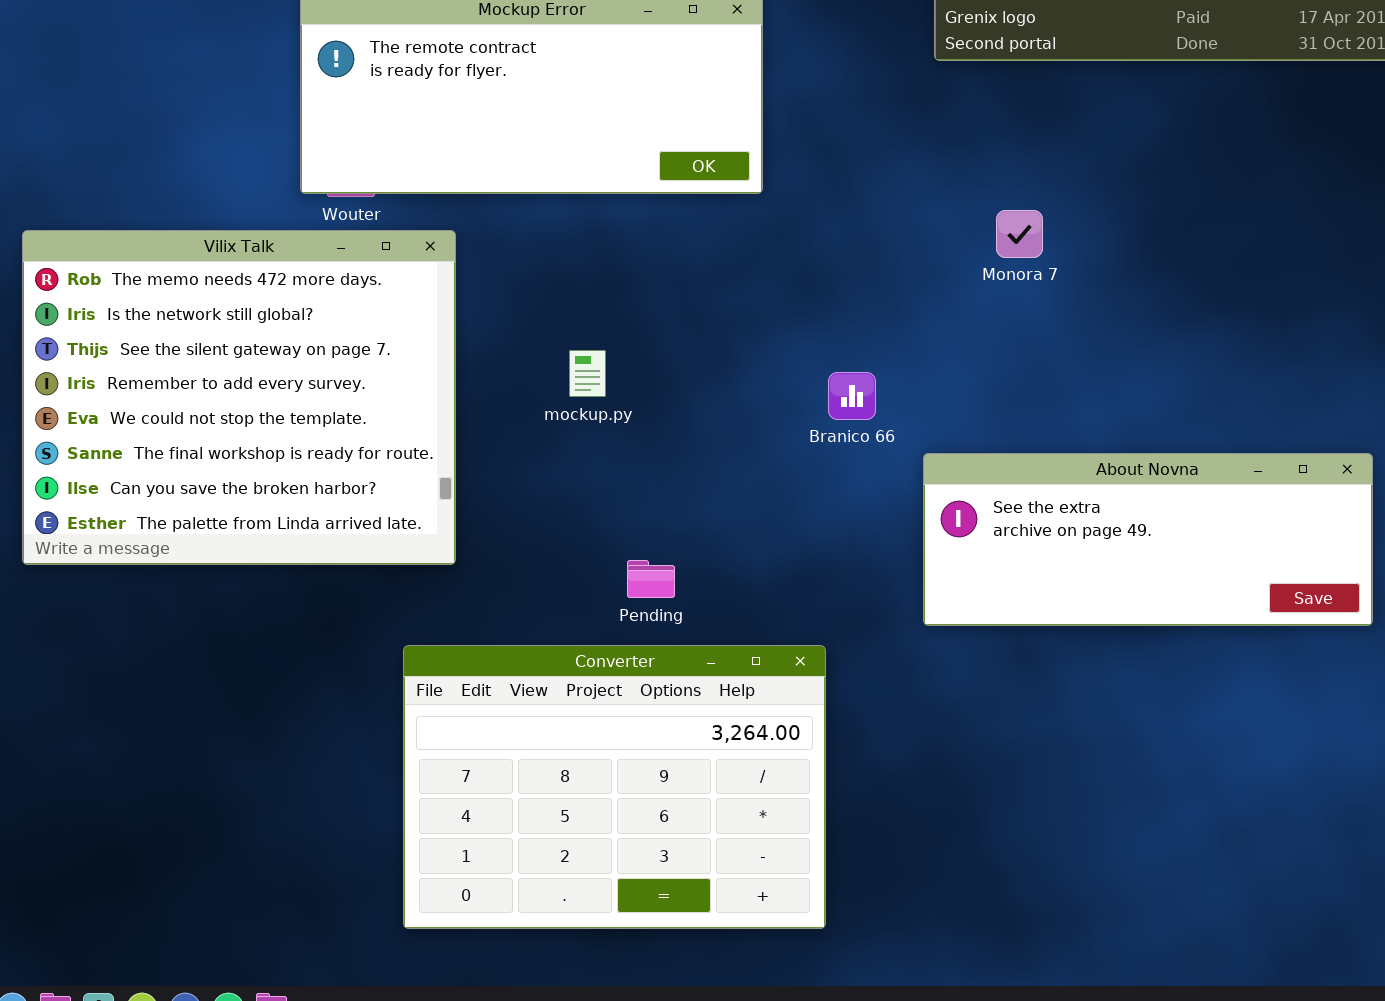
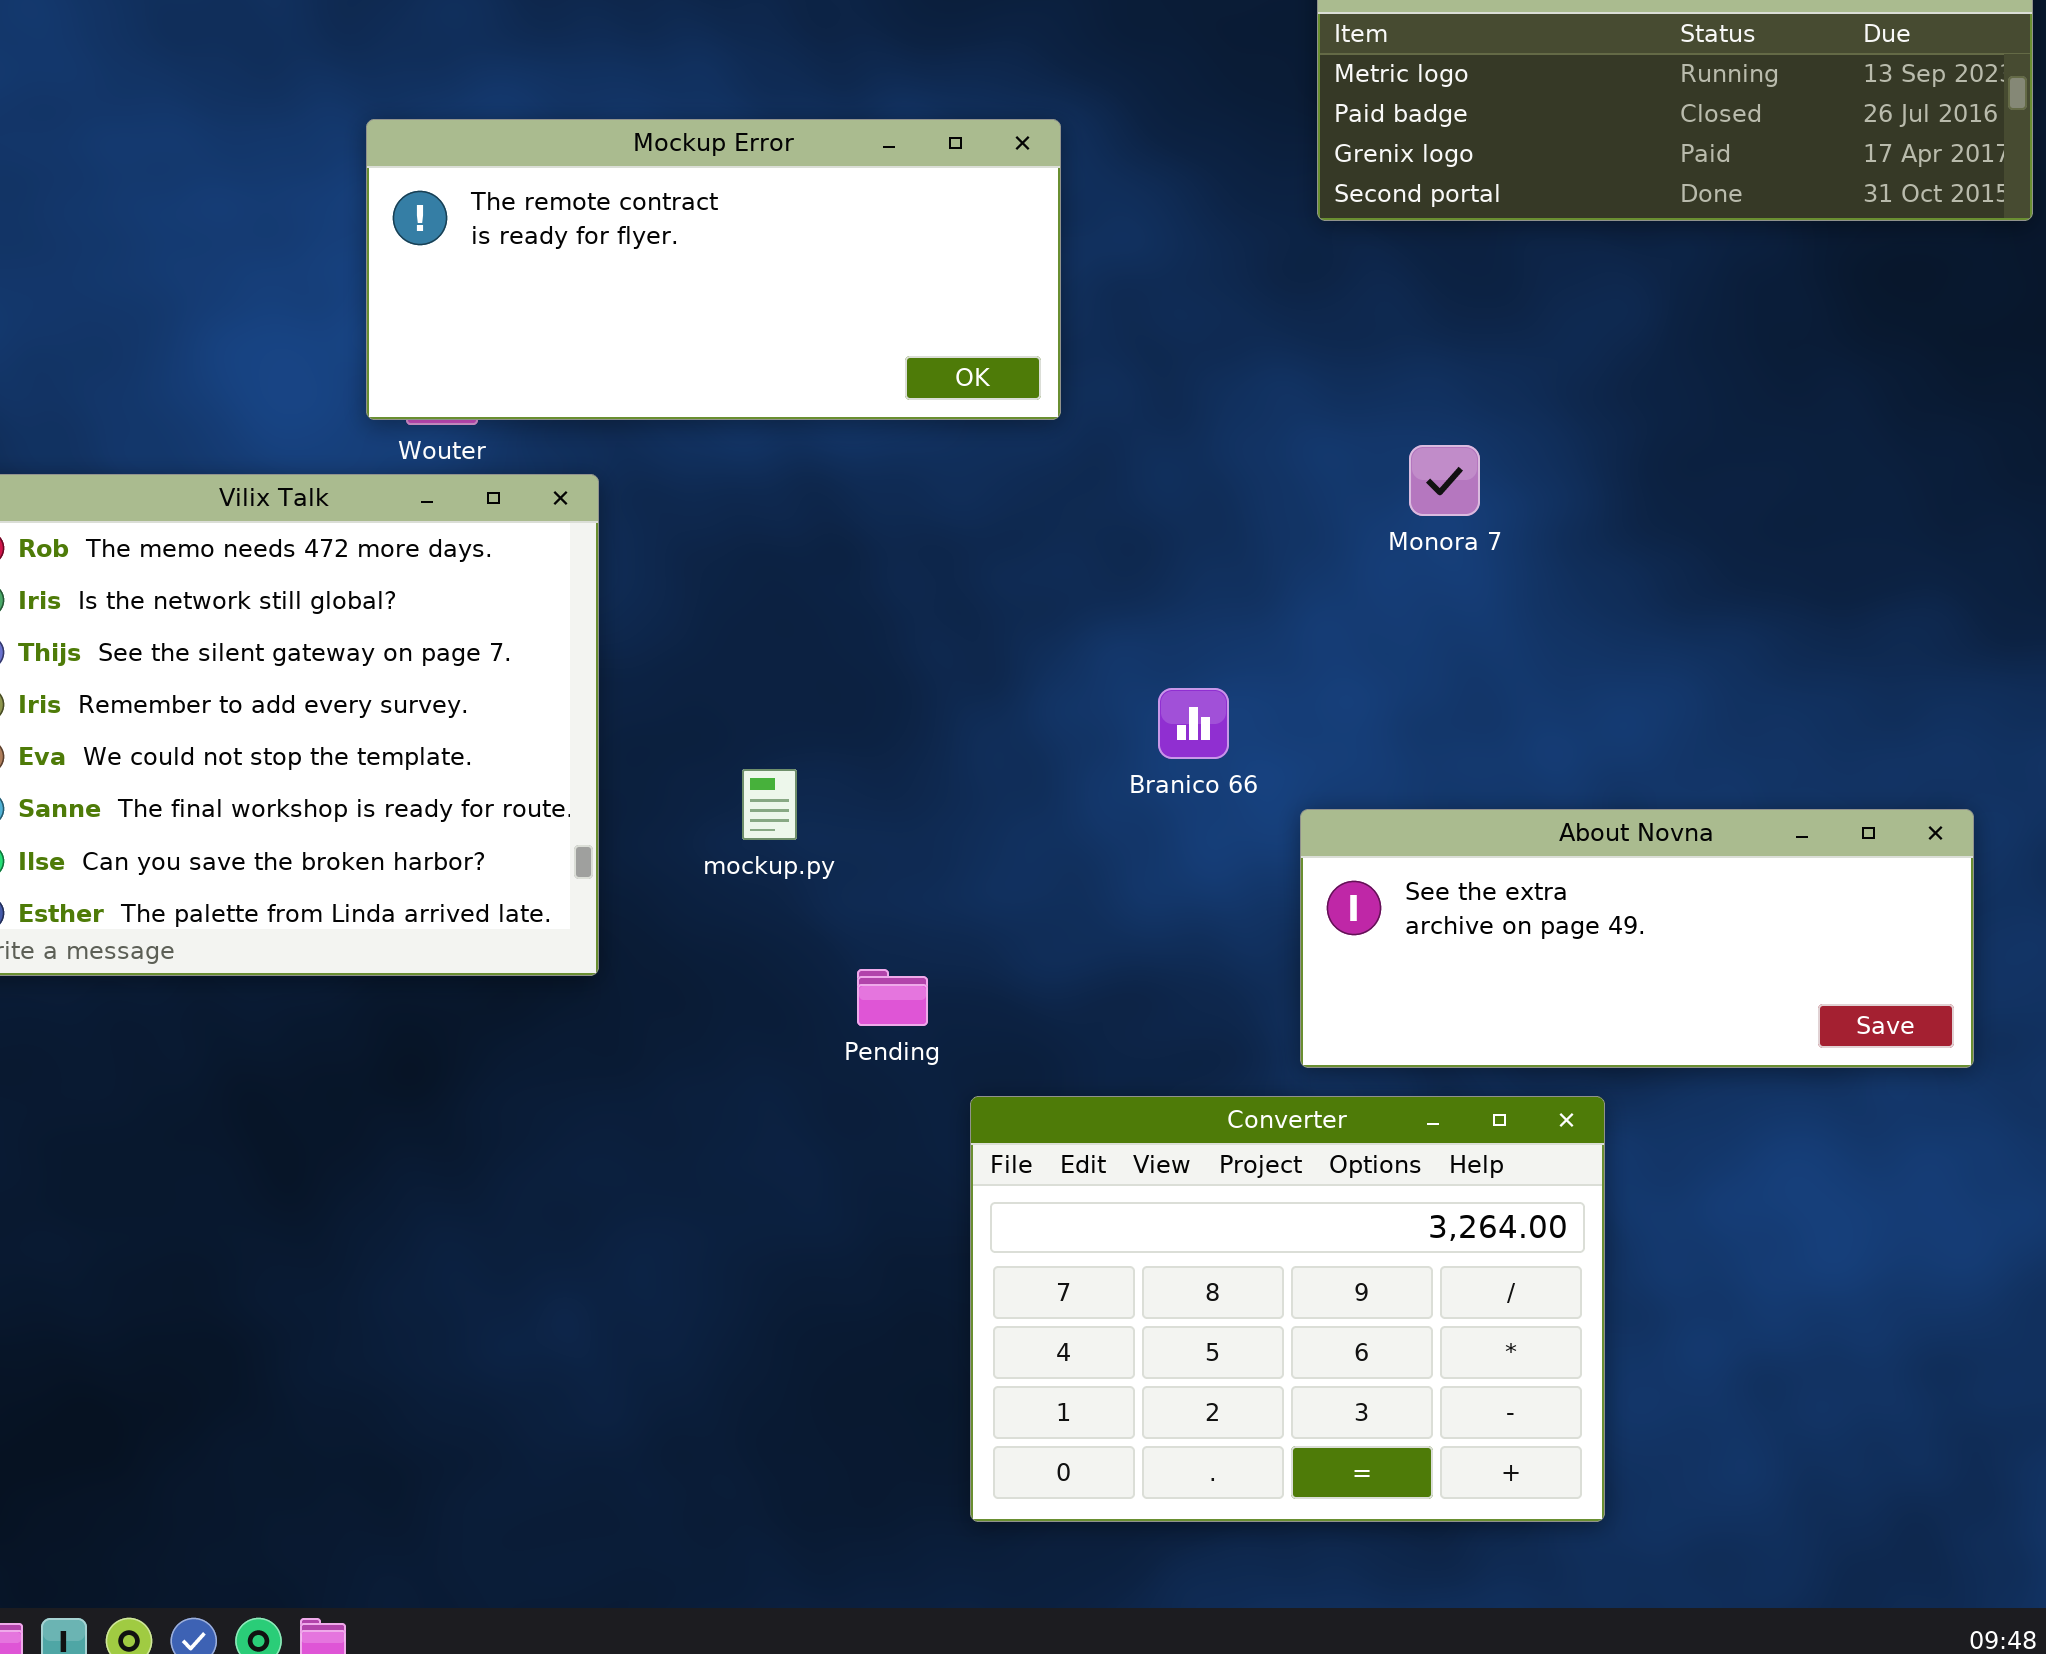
mockup.py: [569,350,606,397] -> [742,769,797,840], moved
Converter: [403,645,826,929] -> [970,1096,1605,1522], moved

